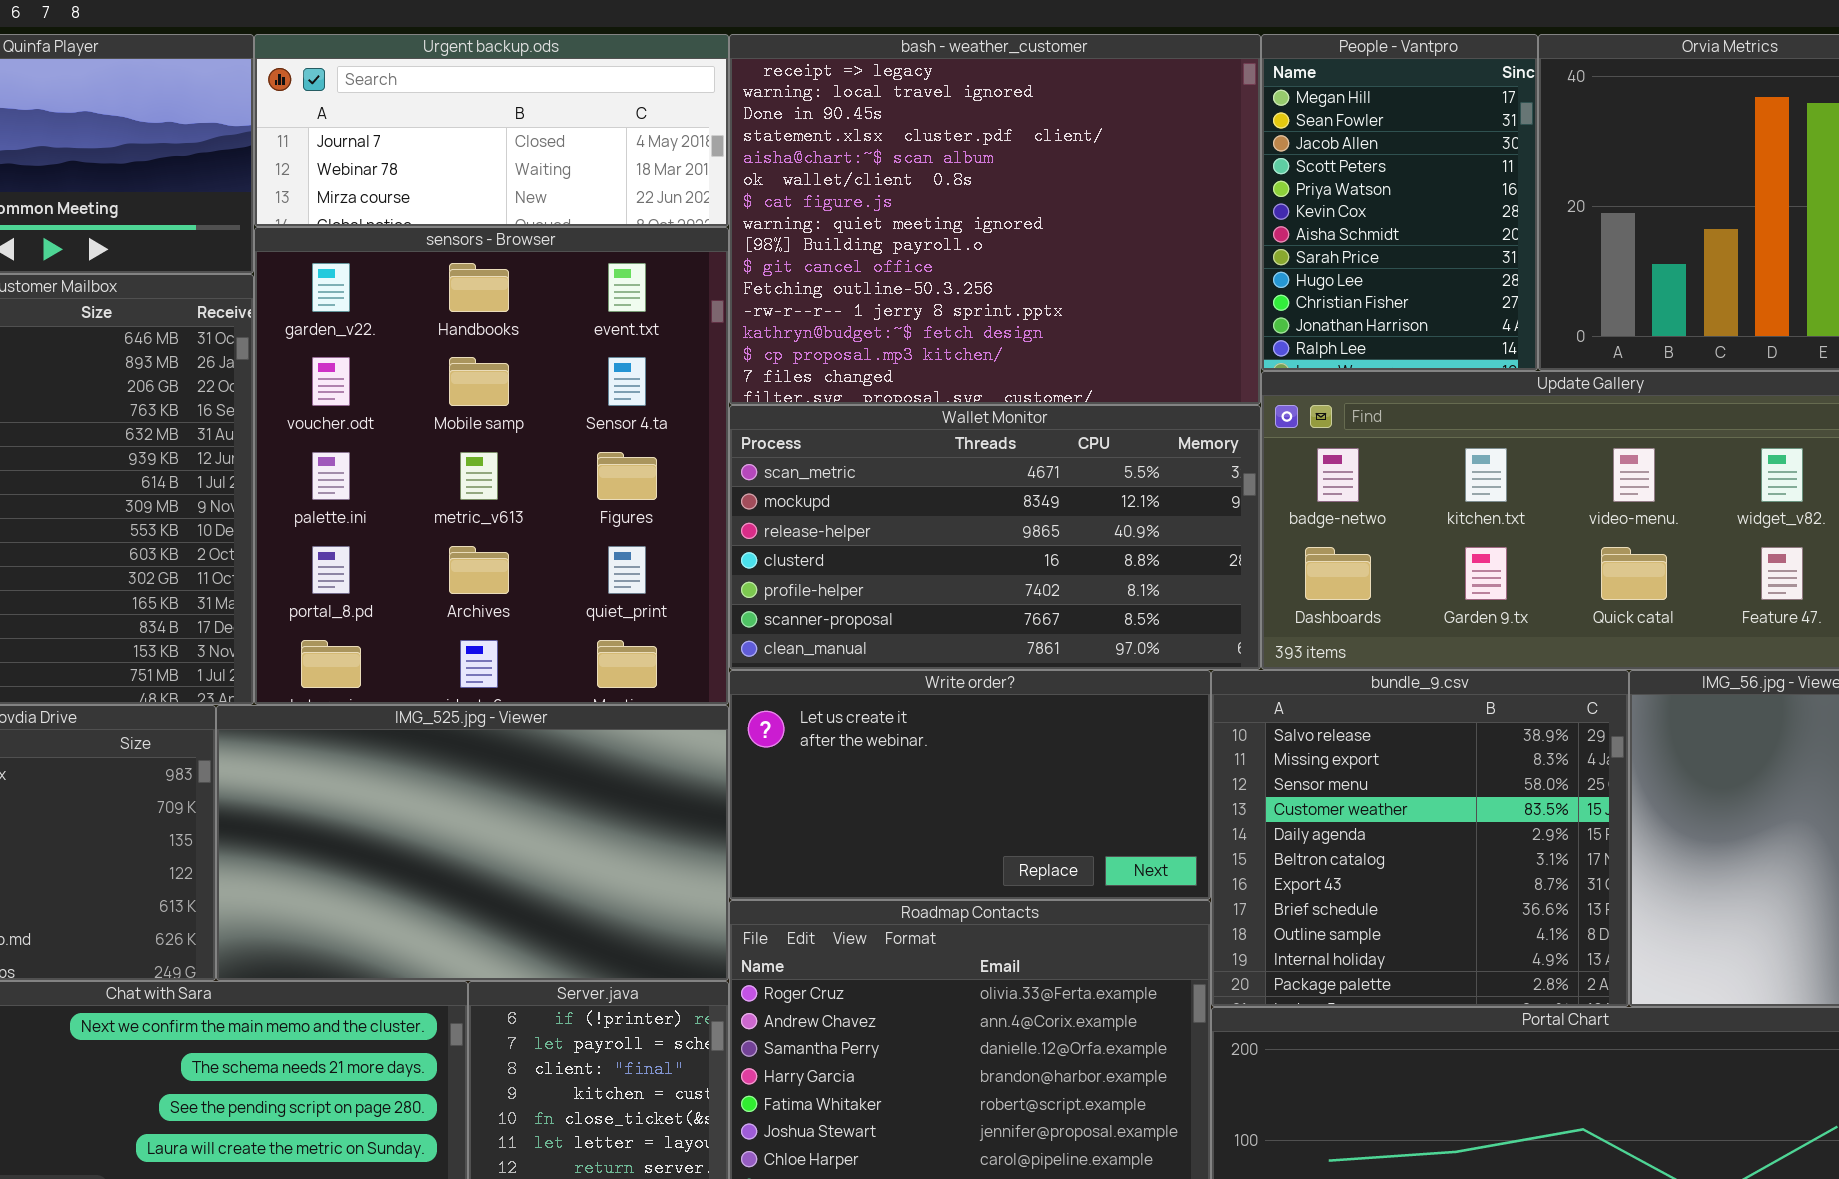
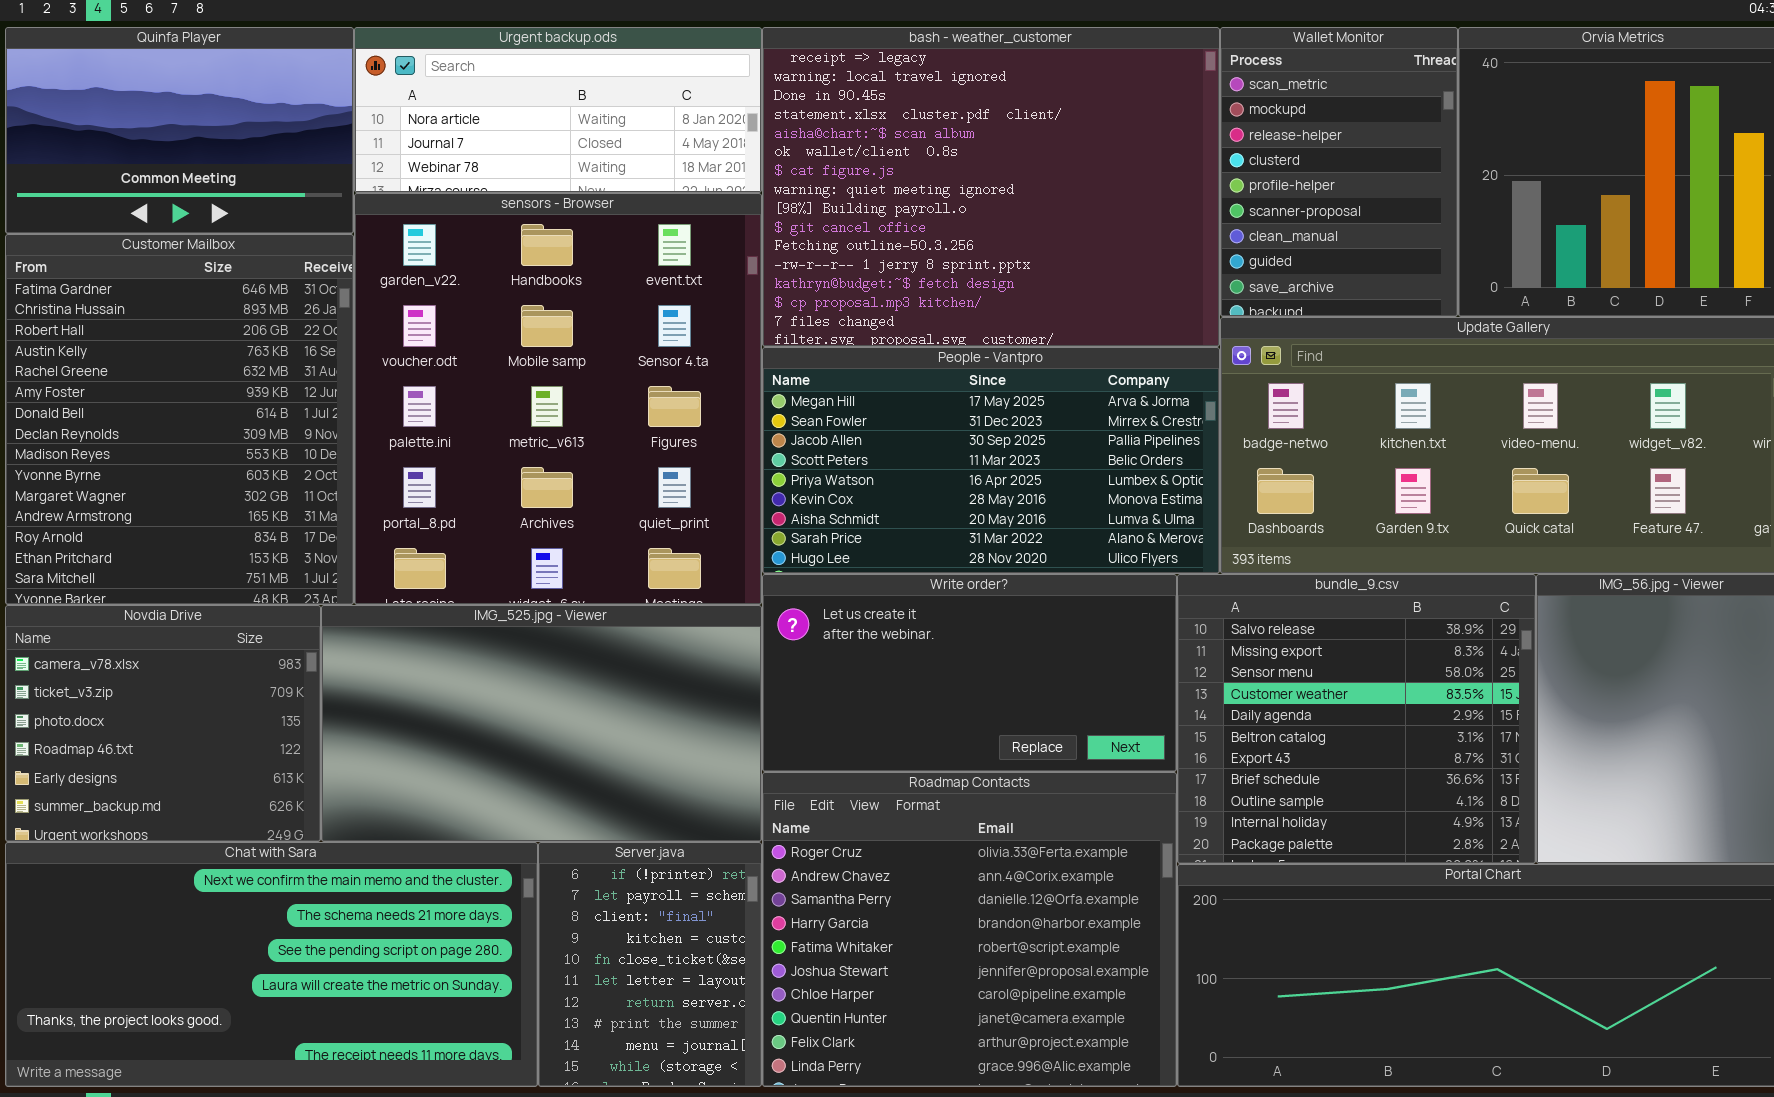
Urgent backup.ods: [254,34,729,227] -> [354,27,762,193], scrolled up 1 row
People - Vantpro: [1261,34,1538,371] -> [762,347,1220,574], moved, resized
Wallet Monitor: [729,405,1261,670] -> [1220,27,1458,317], moved, resized

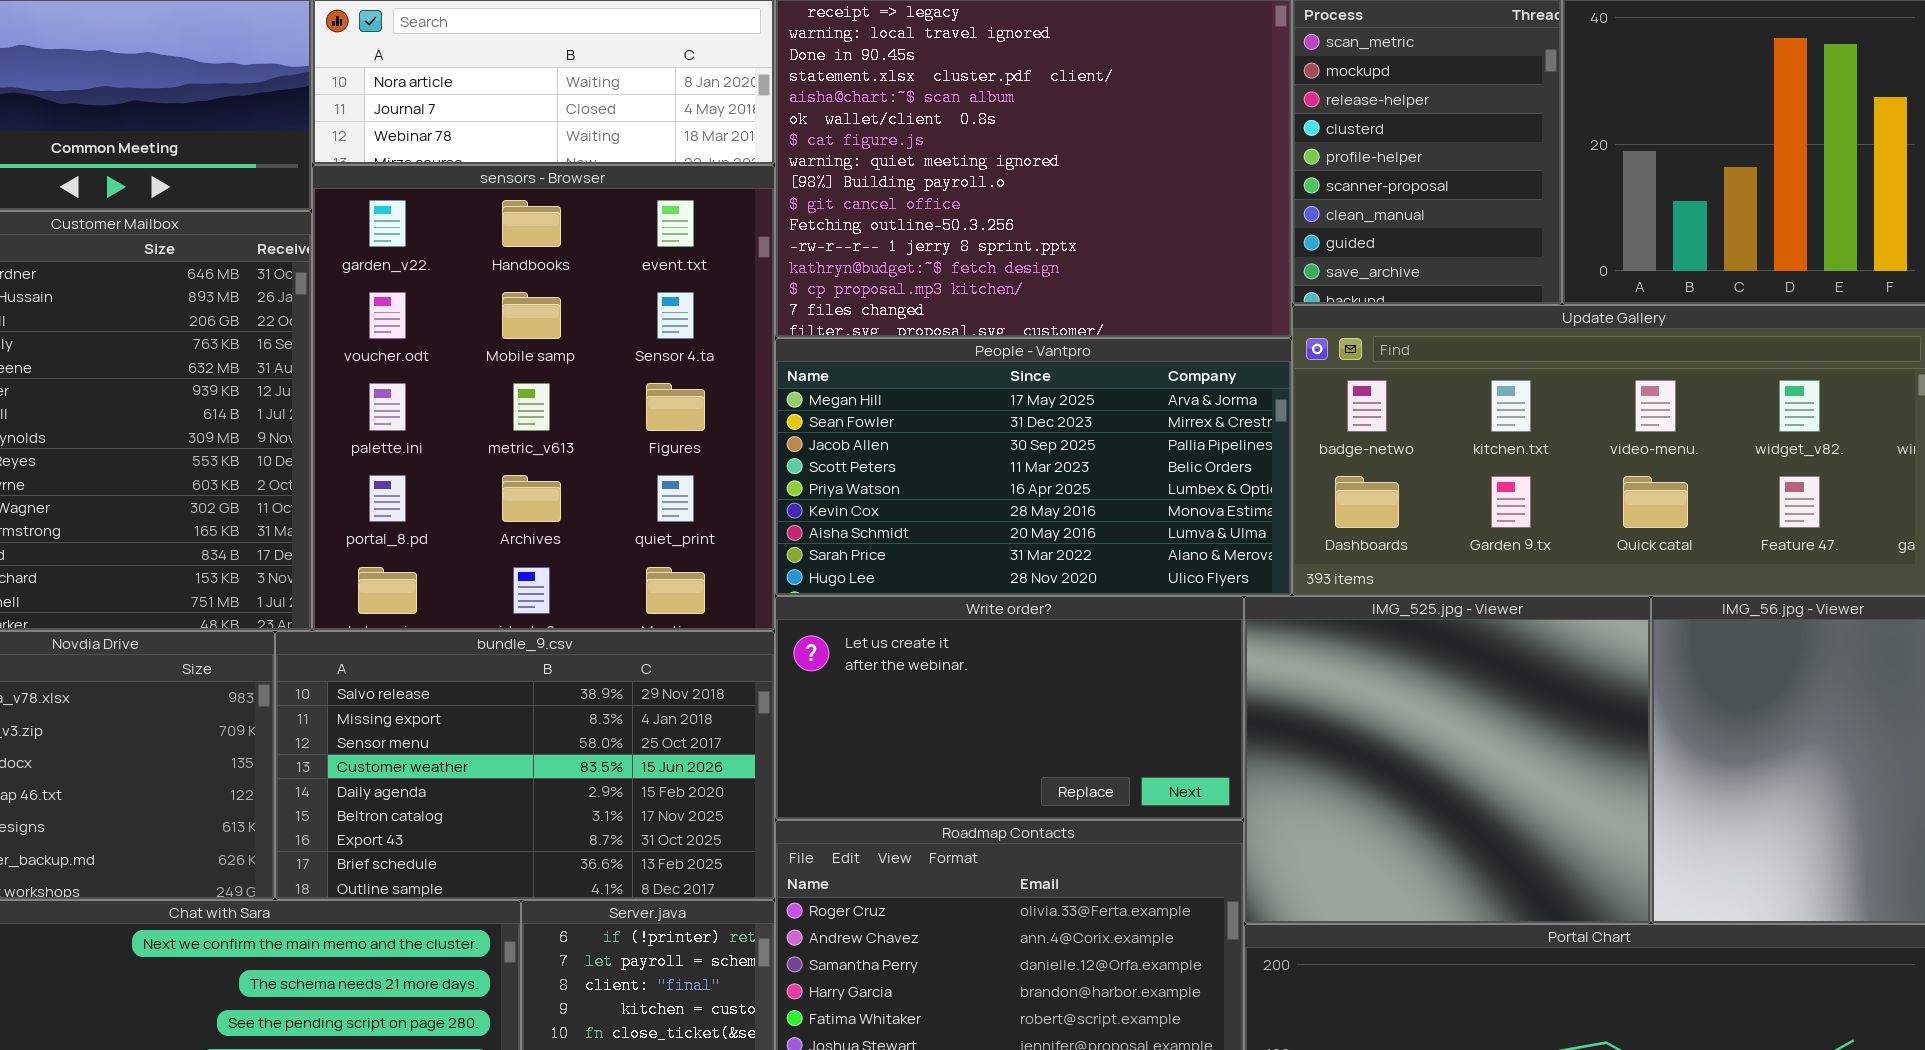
bundle_9.csv: [1177,574,1536,864] -> [275,631,775,900], moved, resized
IMG_525.jpg - Viewer: [321,605,762,842] -> [1244,596,1651,924], moved, resized

